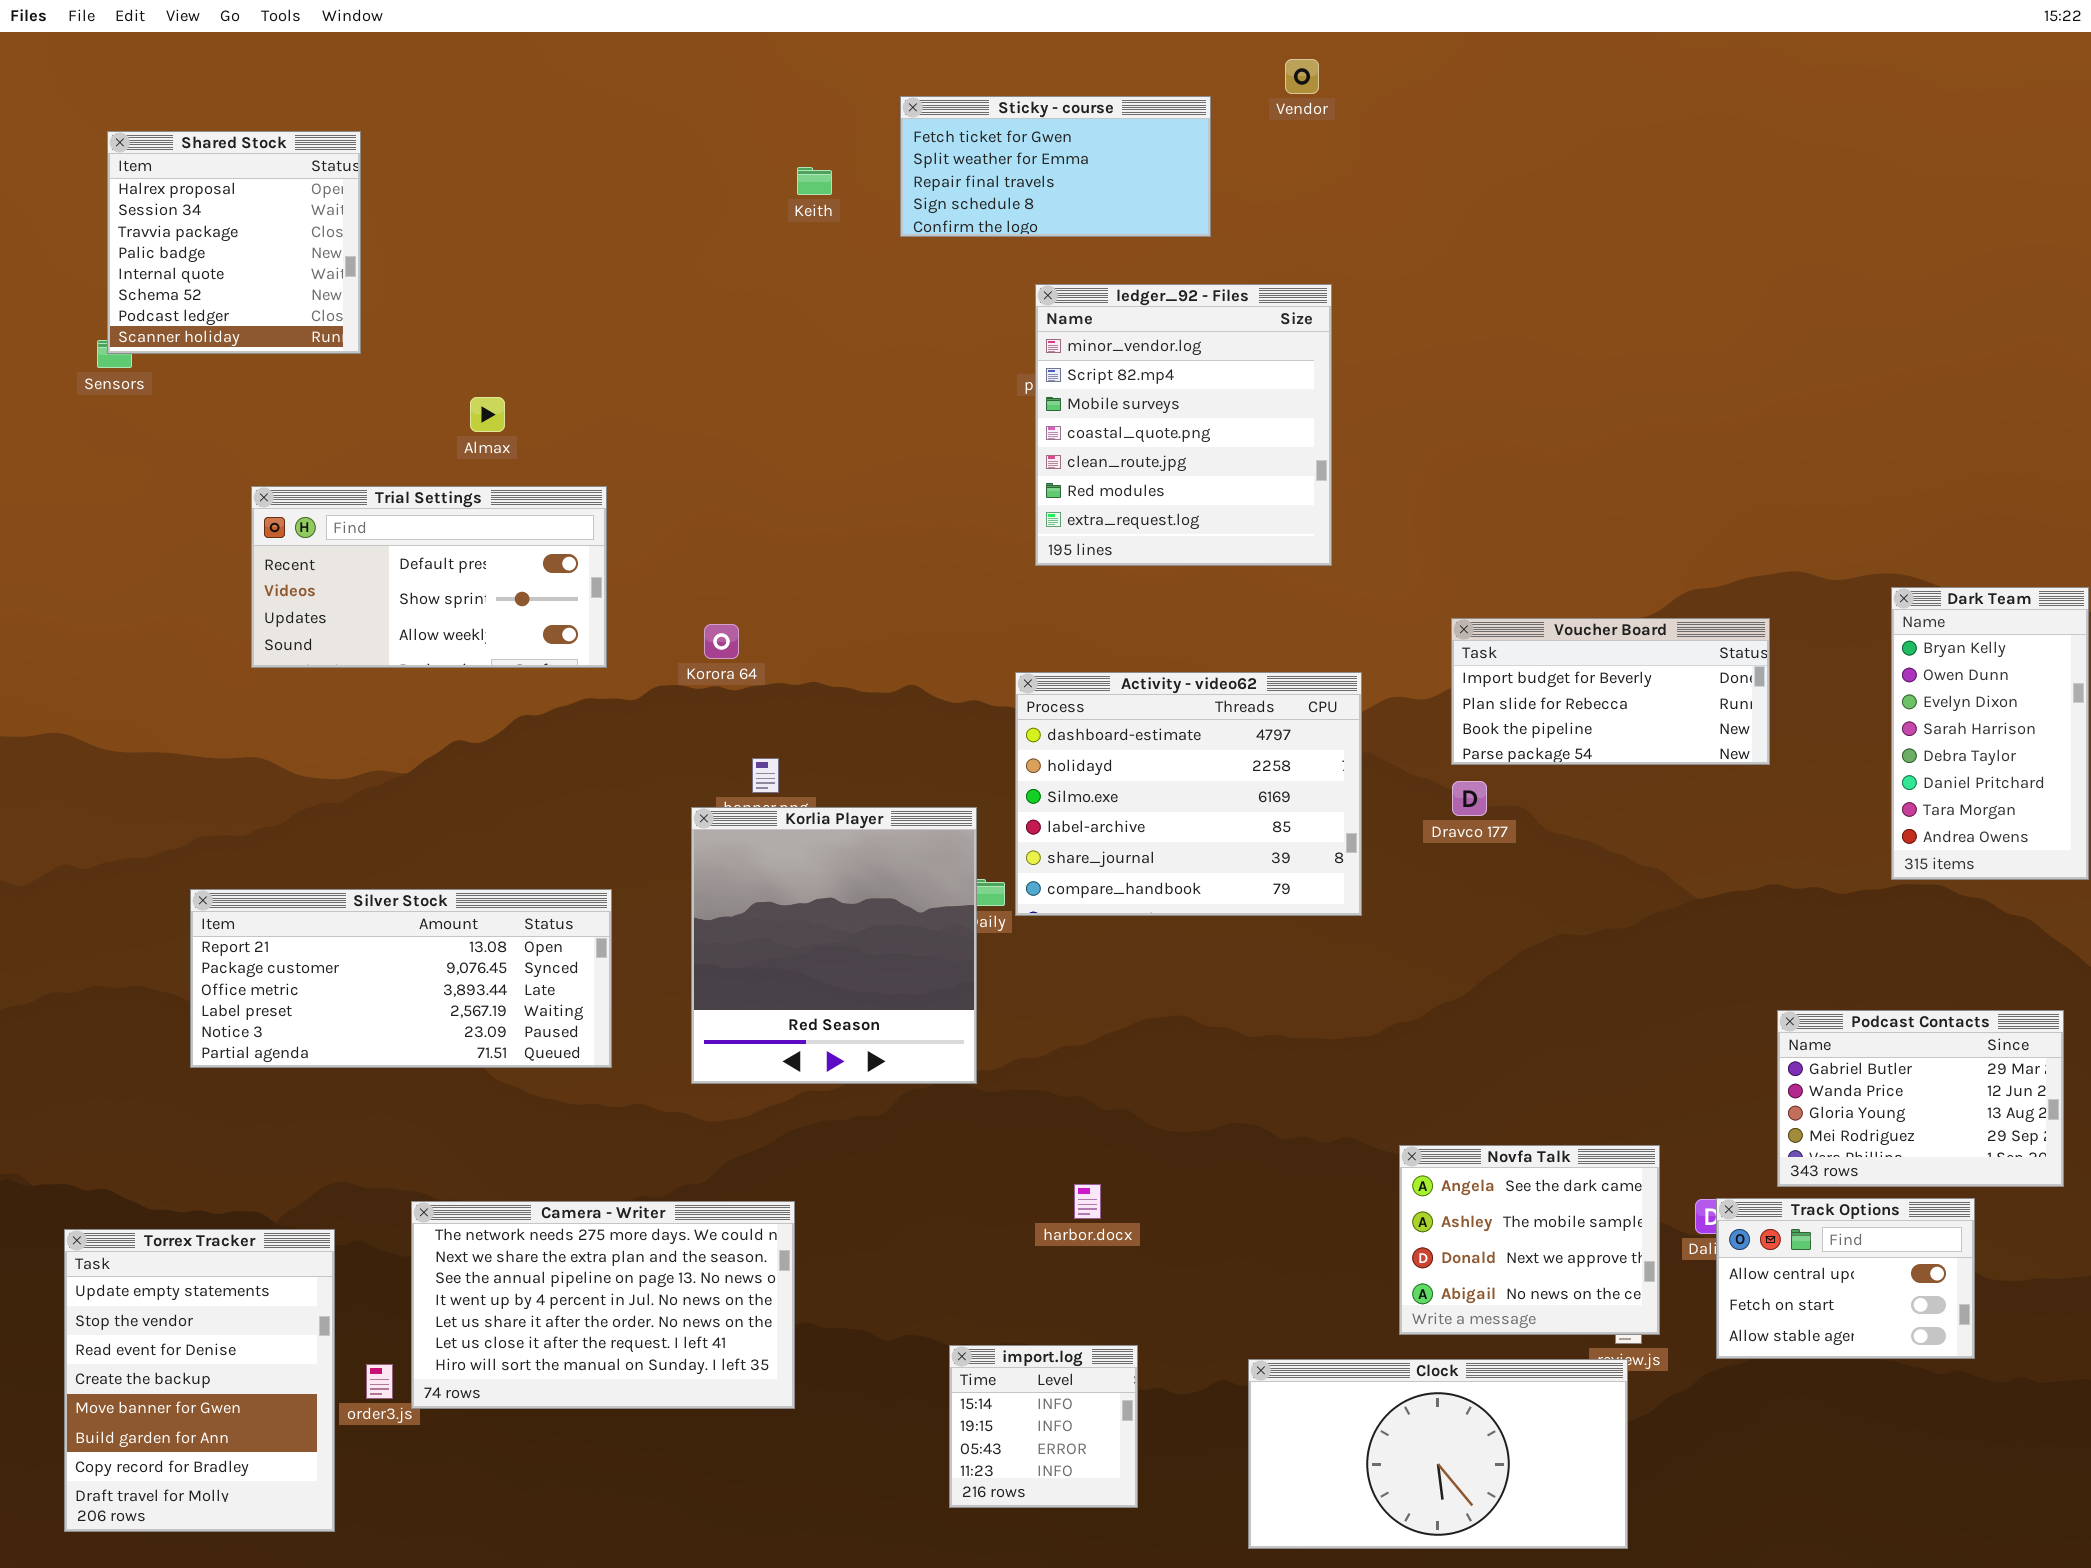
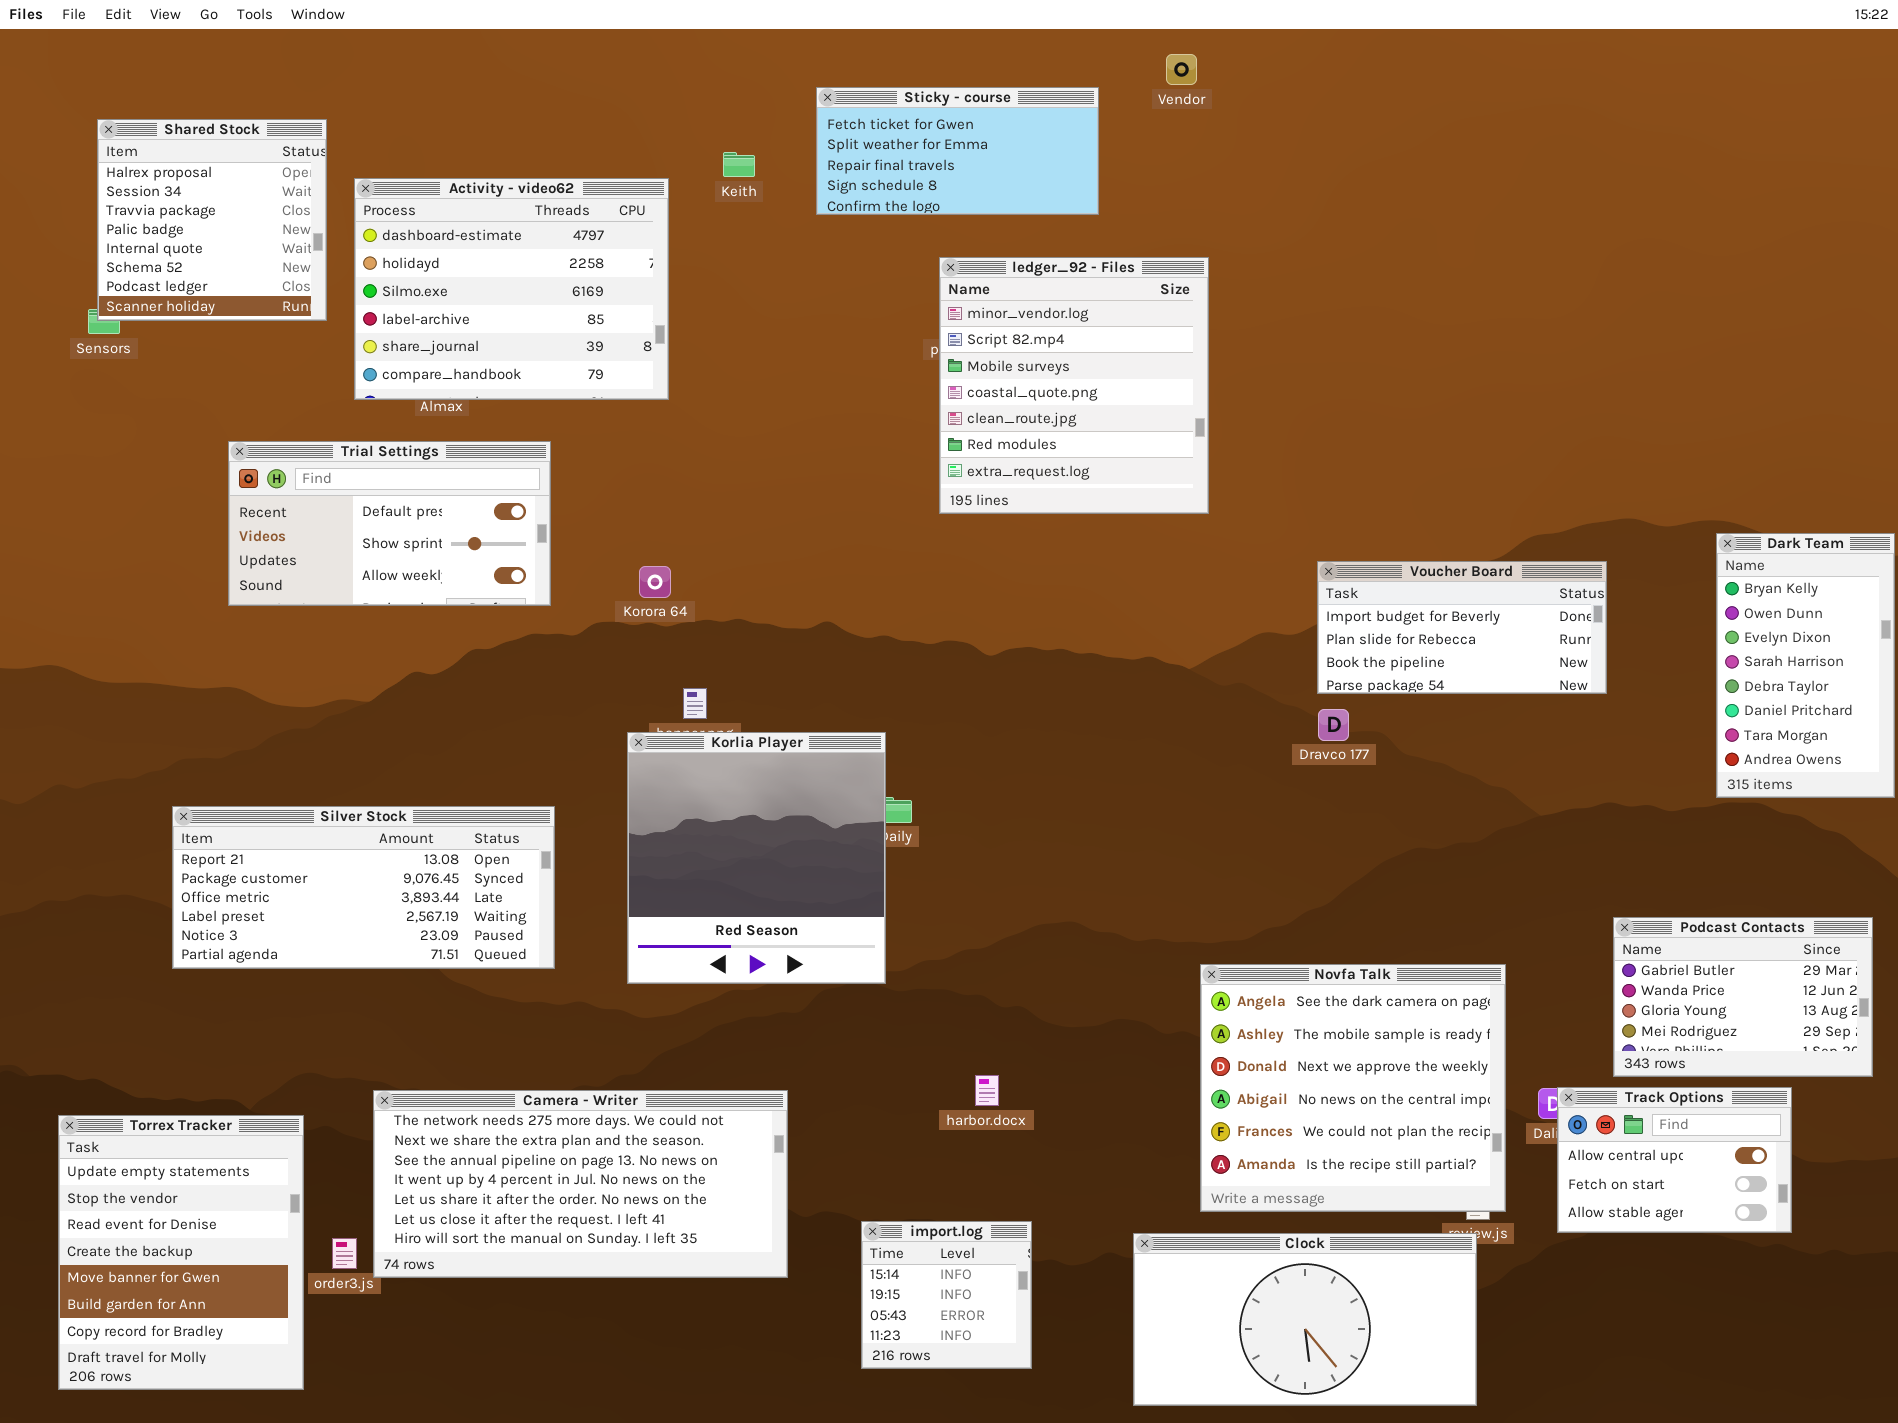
Activity - video62: [1015,672,1362,916] -> [354,178,669,400], moved
Novfa Talk: [1399,1145,1660,1335] -> [1200,964,1506,1212], resized
Camera - Writer: [411,1201,795,1409] -> [373,1090,788,1278], resized

